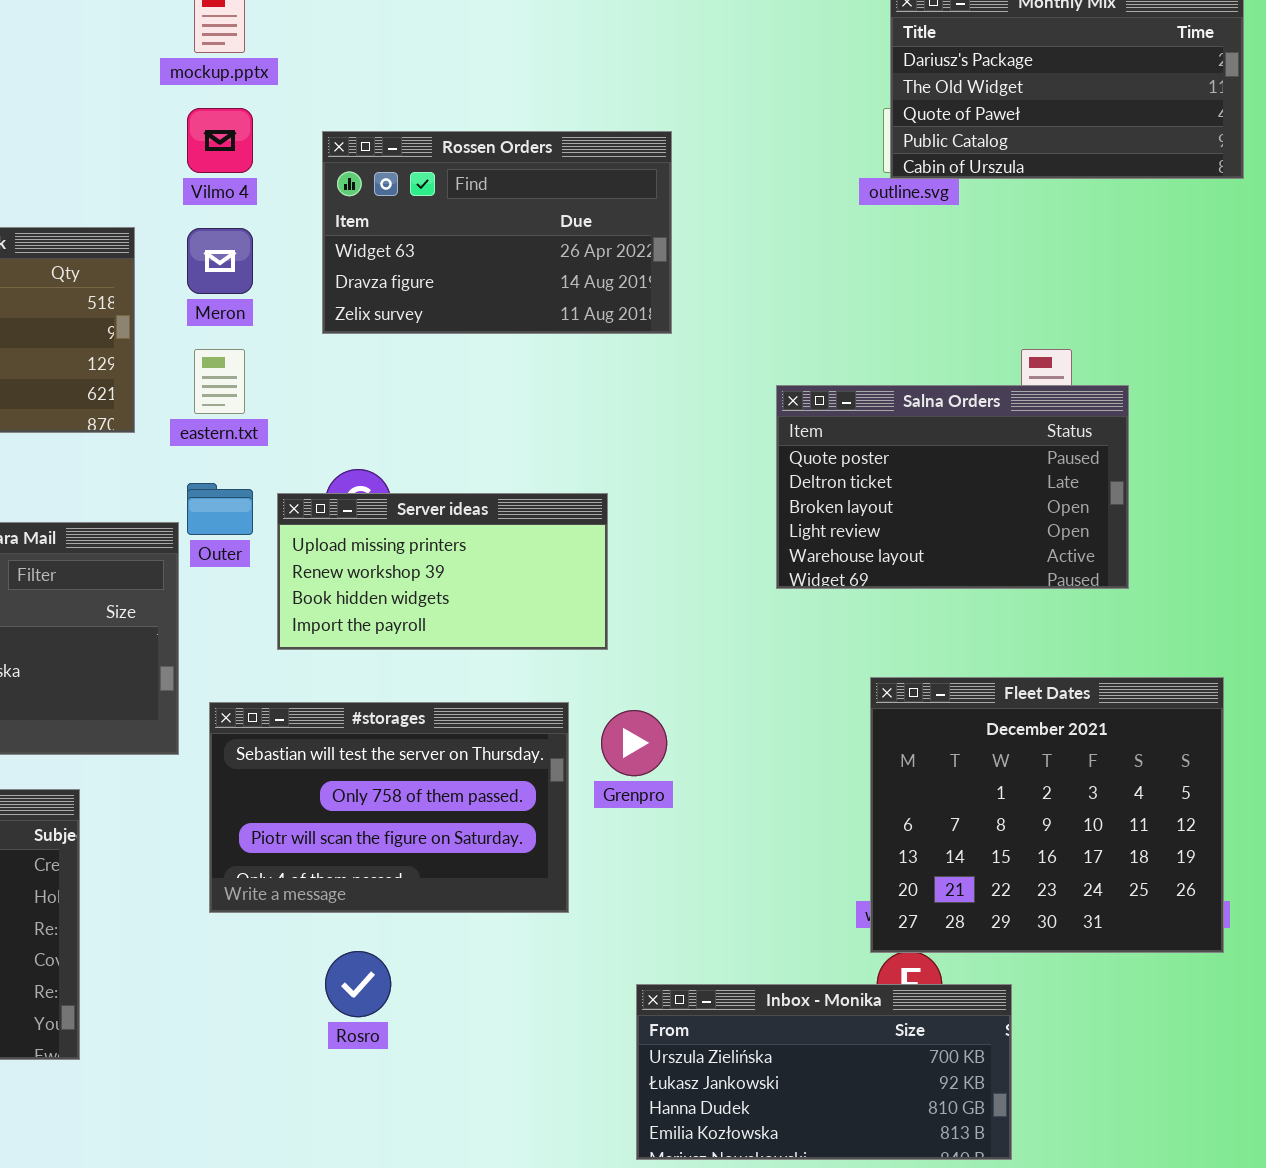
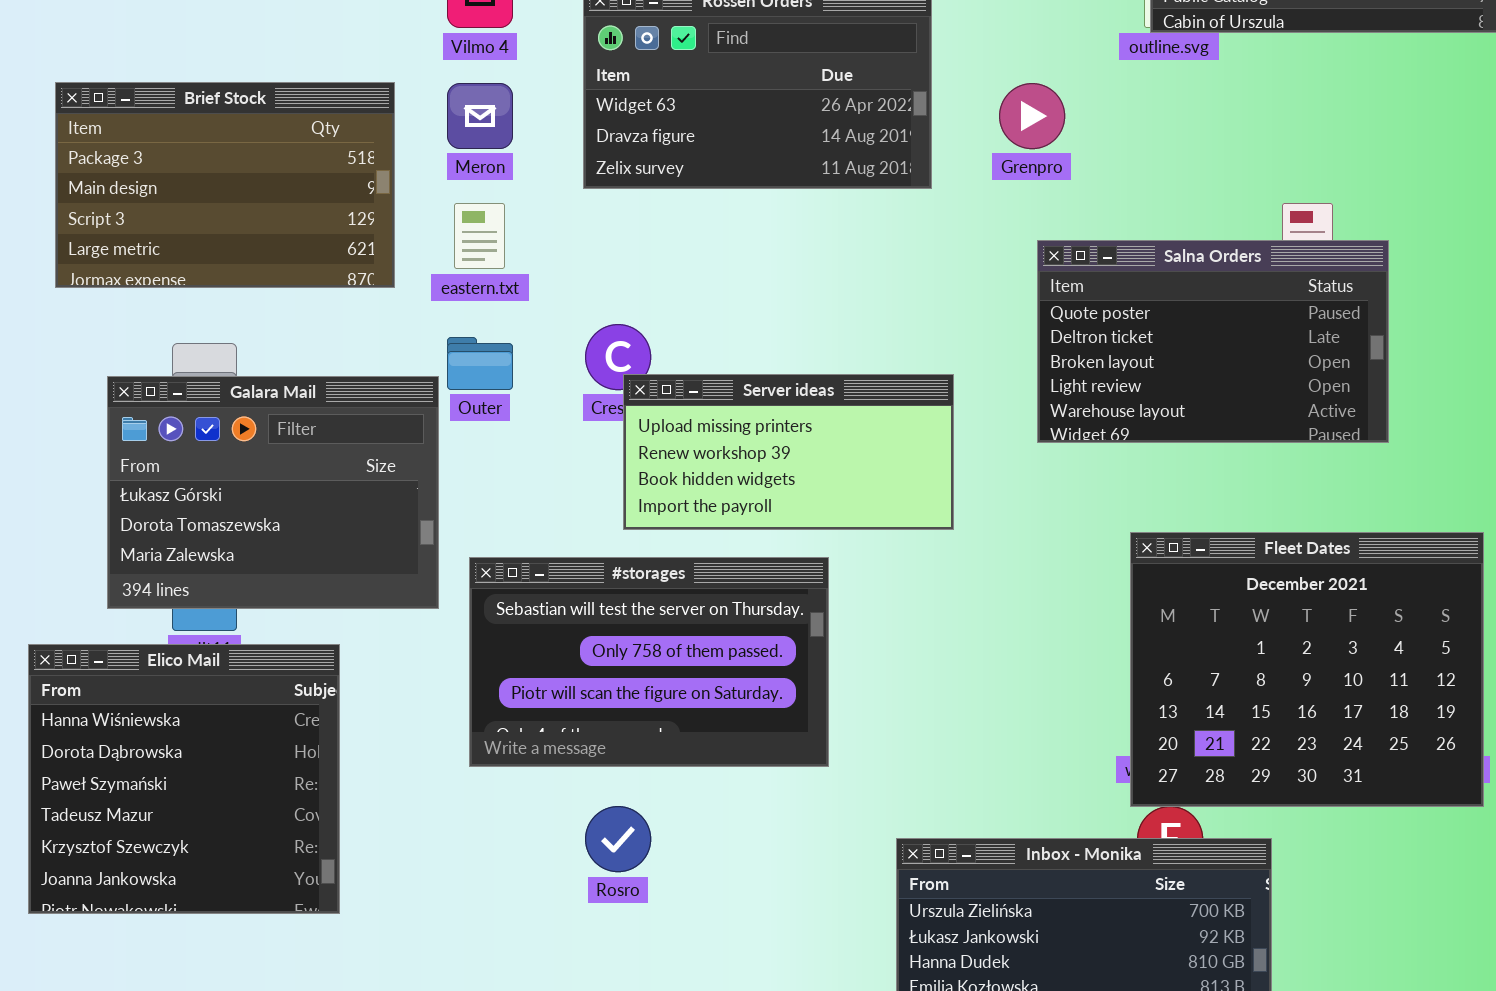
Server ideas: [277,493,608,650] -> [623,374,954,530], moved
Grenpro: [601,710,667,776] -> [999,83,1065,149], moved

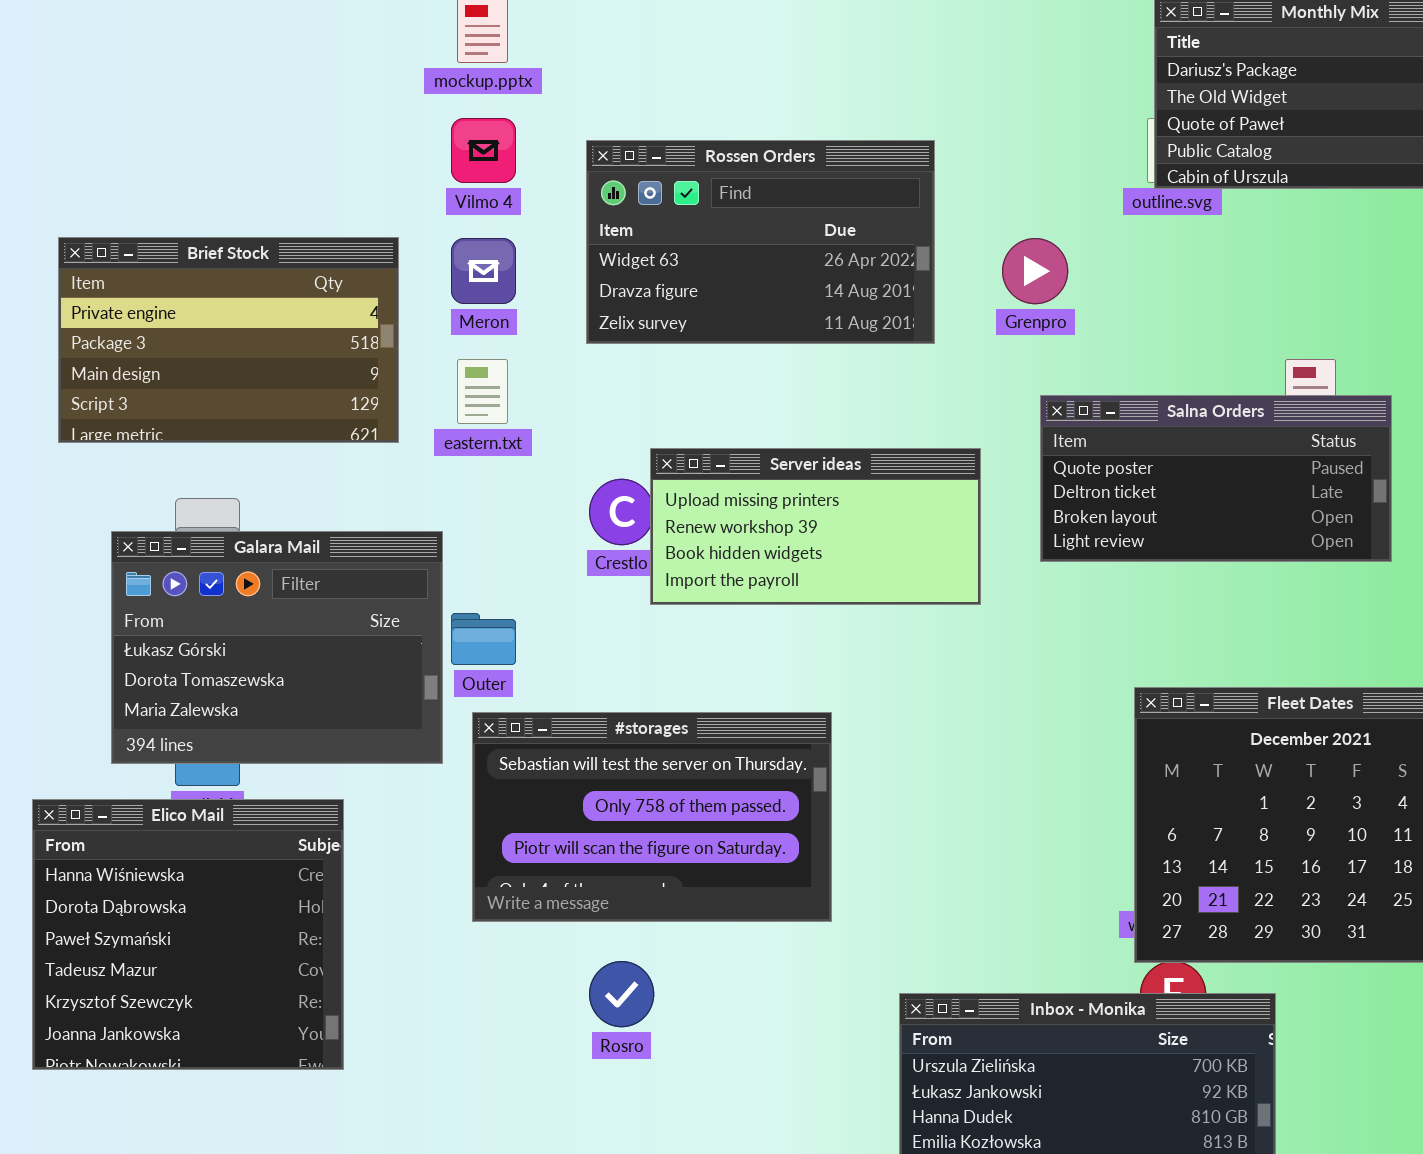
Brief Stock: [55,82,395,288] -> [58,237,399,443], scrolled up 1 row
Salna Orders: [1037,240,1389,443] -> [1040,395,1392,562], resized
Outer: [447,337,513,390] -> [451,613,516,665], moved
Server ideas: [623,374,954,530] -> [650,448,981,605], moved

